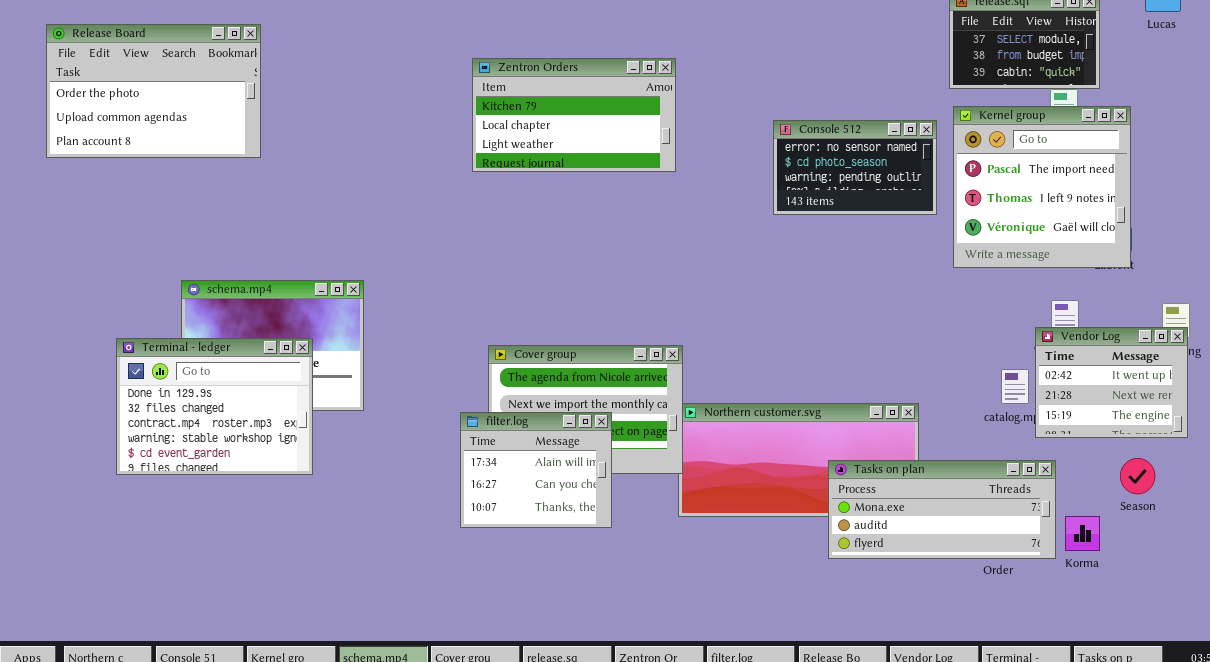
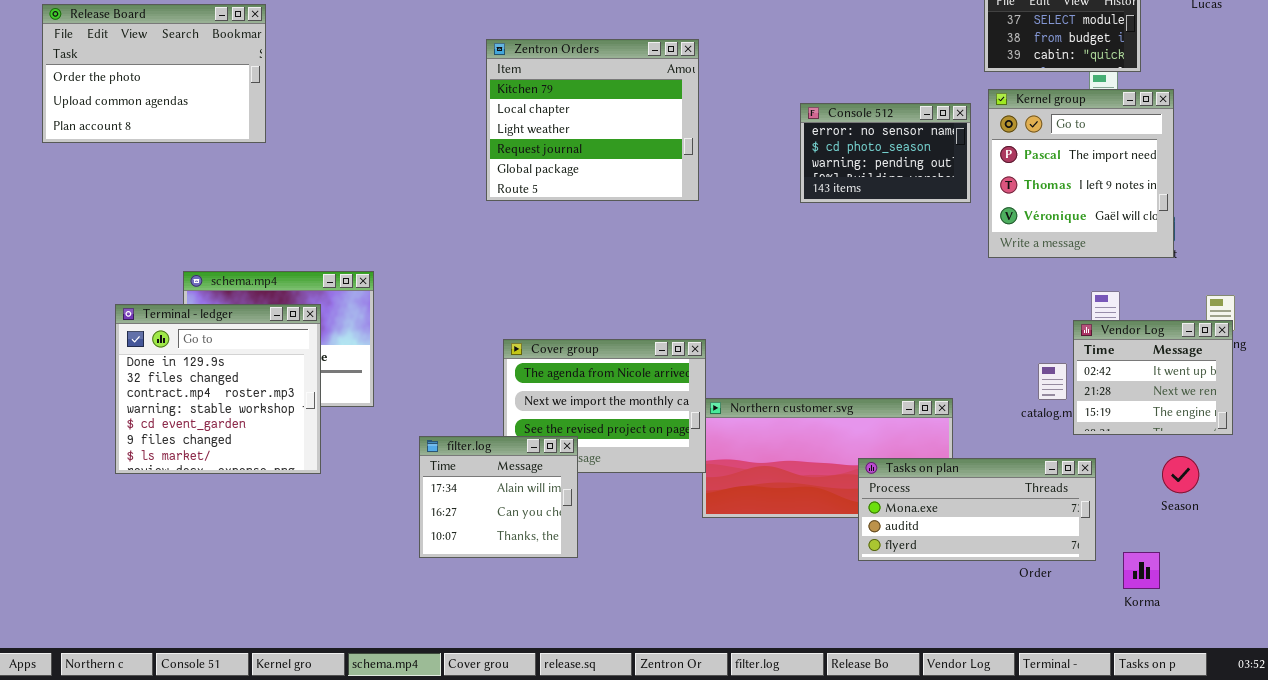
Zentron Orders: [472,58,676,172] -> [486,39,699,201], resized
Terminal - ledger: [116,338,313,475] -> [115,304,321,474], resized
filter.log: [460,412,612,528] -> [419,436,578,558], moved
Korma: [1065,516,1100,551] -> [1123,552,1160,589], moved

